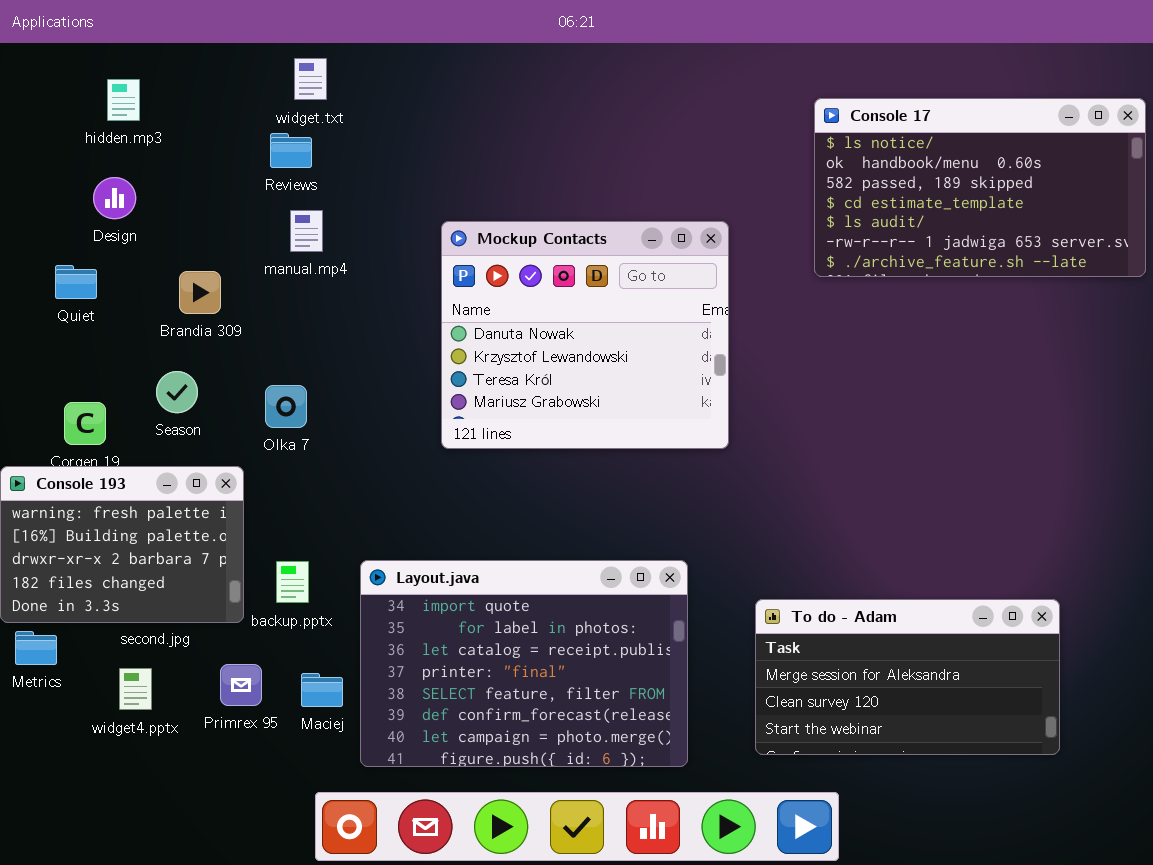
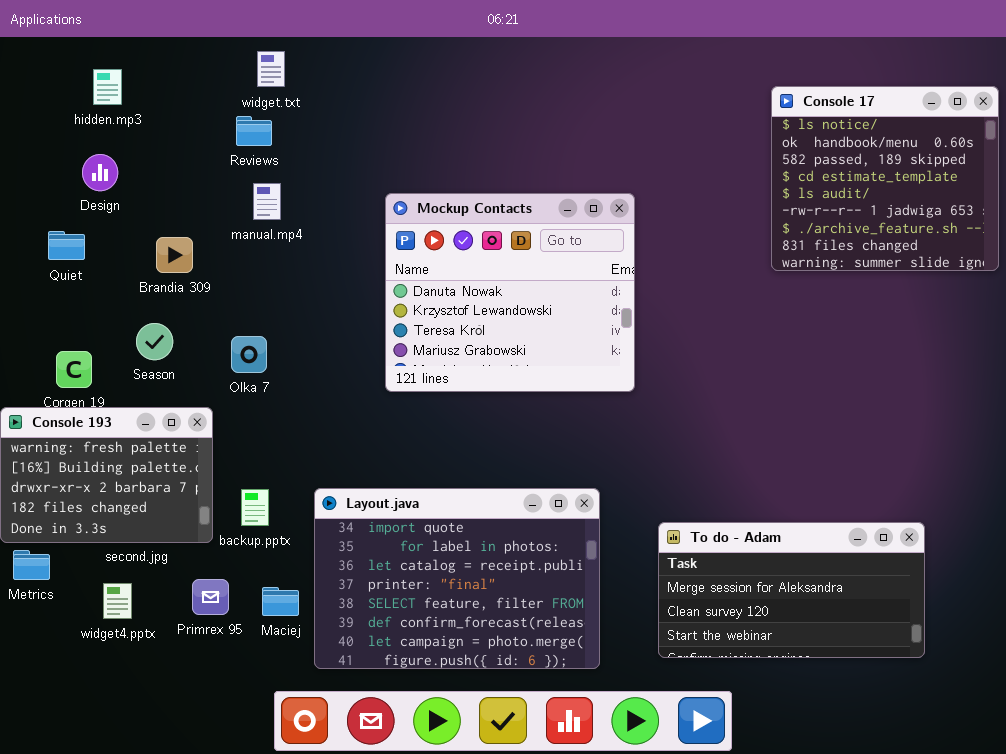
Console 17: [814,98,1146,277] -> [771,86,999,271], resized

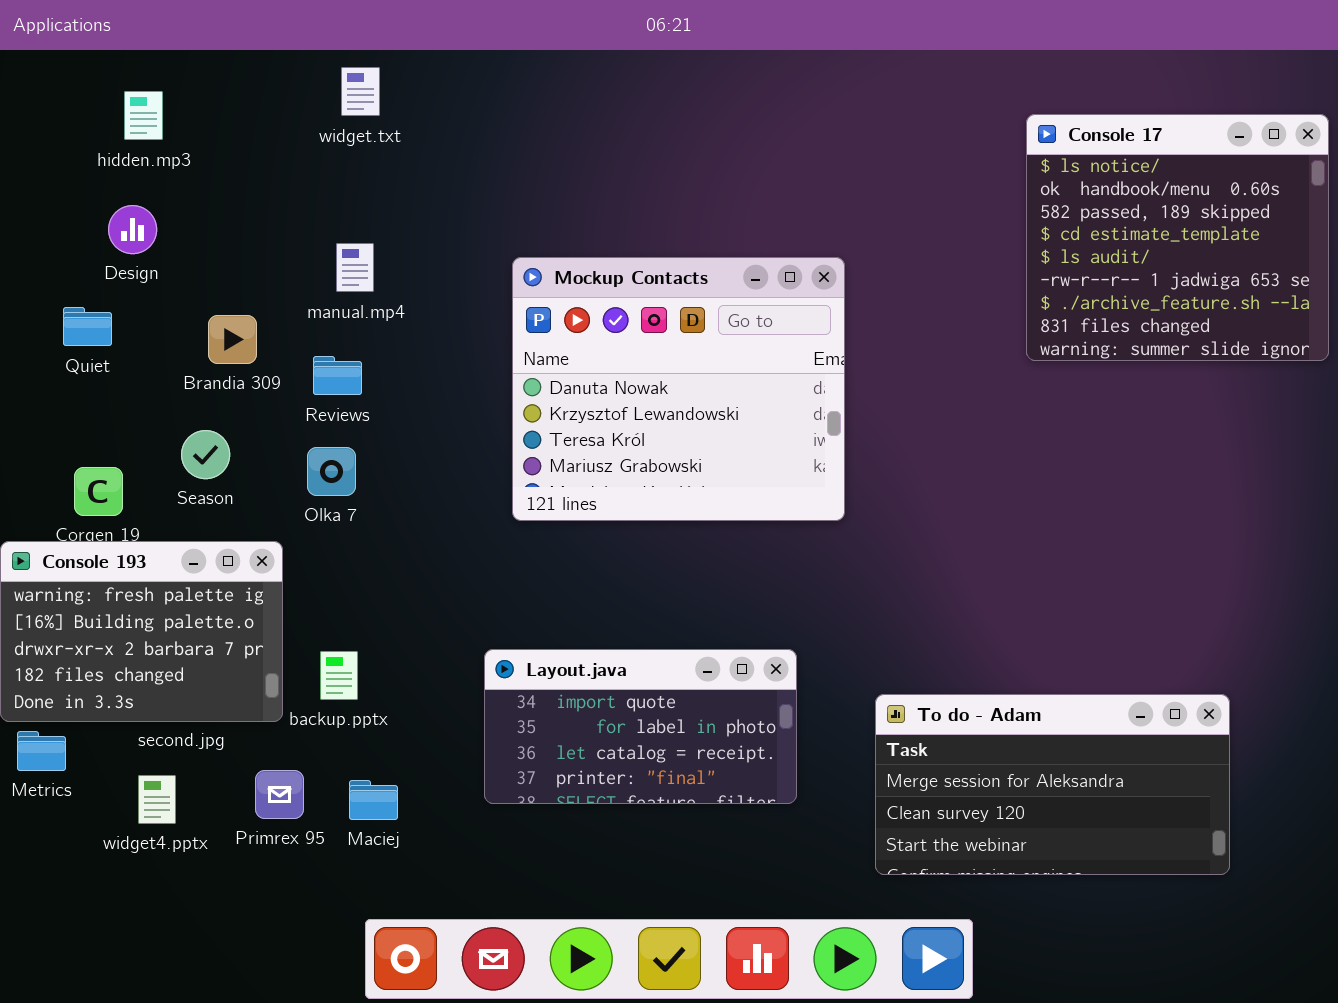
Reviews: [236,116,272,146] -> [313,356,362,395], moved
Layout.java: [314,488,600,669] -> [484,649,797,804], resized

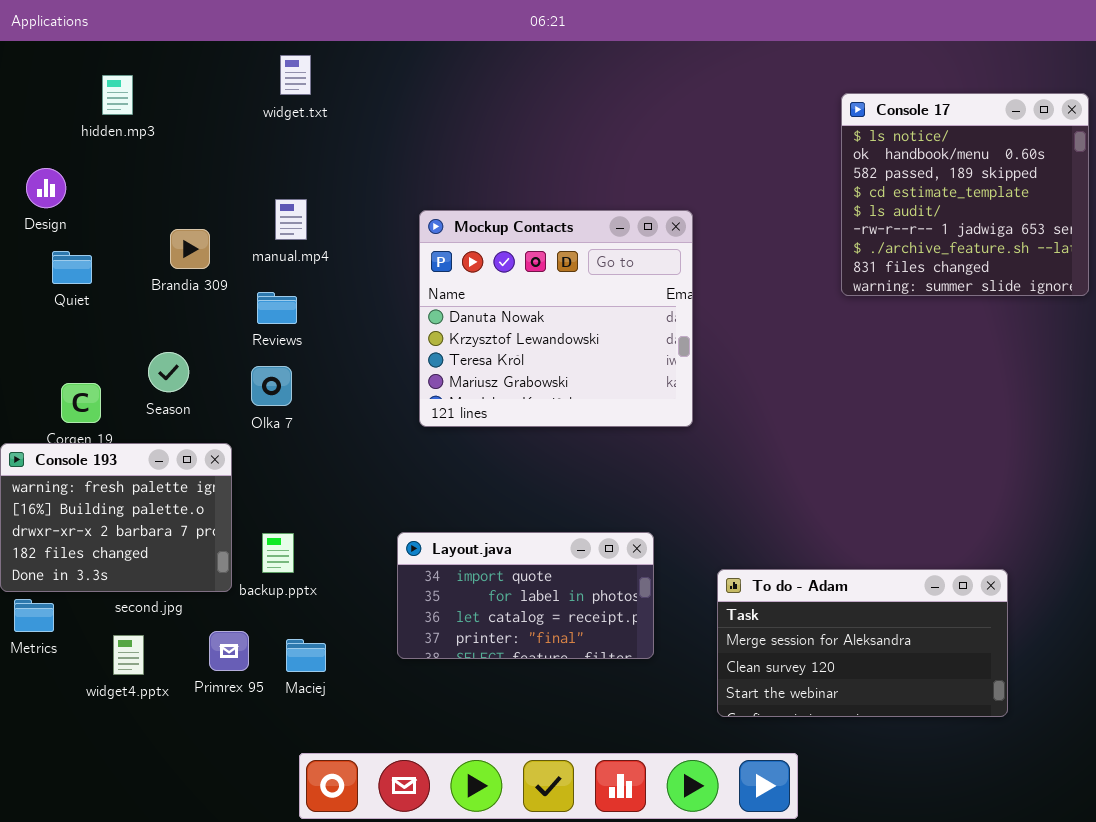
Design: [108,205,157,254] -> [26,168,66,208], moved
Brandia 309: [208,315,257,364] -> [170,229,210,269], moved

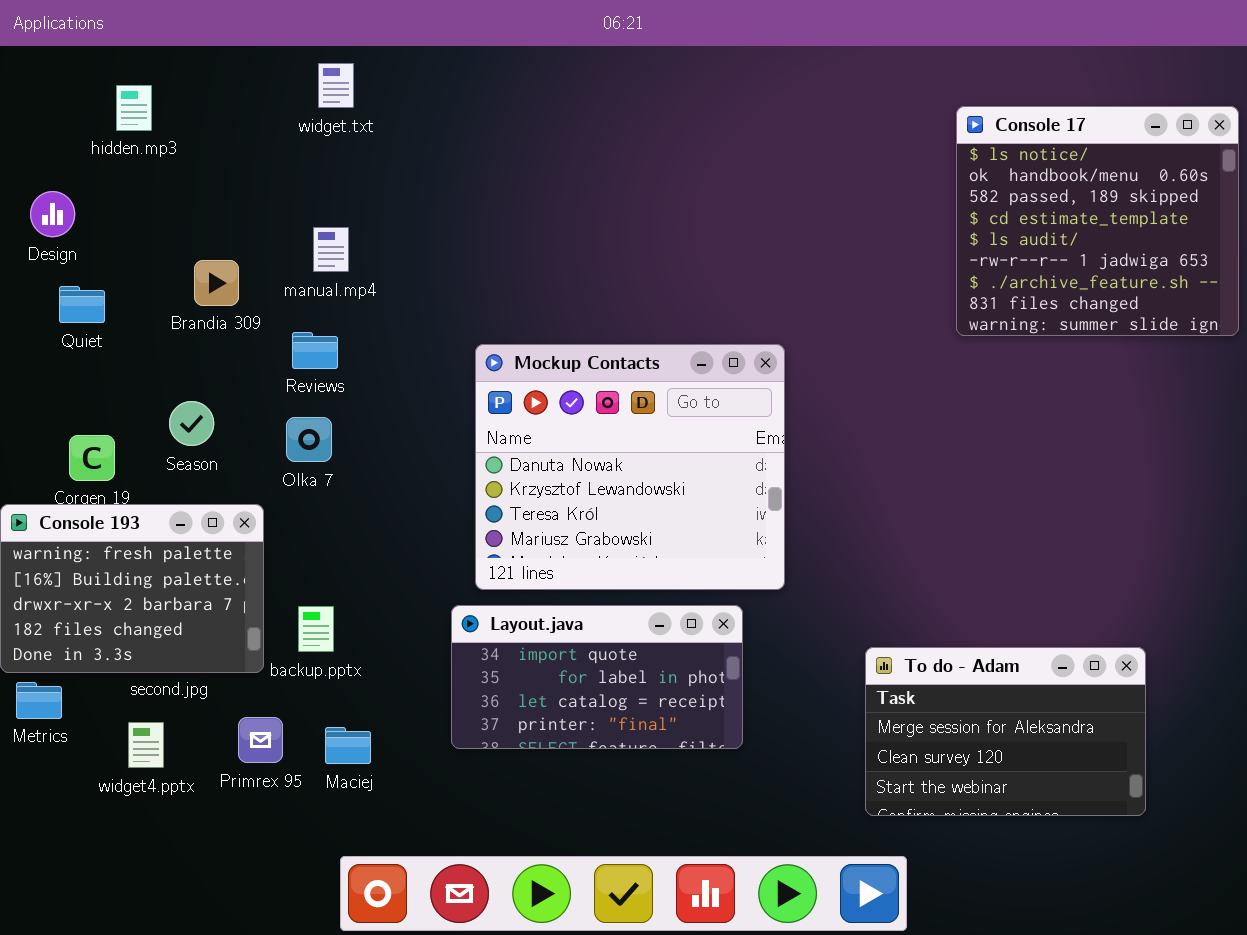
Mockup Contacts: [419,210,693,427] -> [475,344,785,590], moved
To do - Adam: [717,569,1008,717] -> [865,647,1146,816], resized

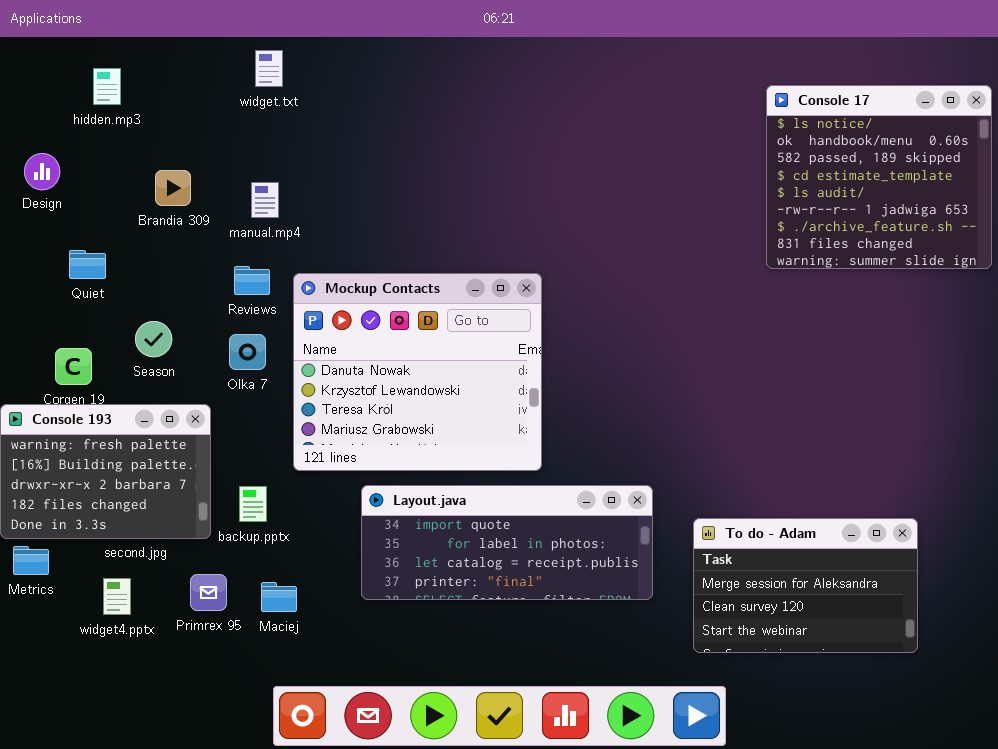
Brandia 309: [194,260,239,306] -> [155,170,191,206], moved
Quiet: [59,286,105,323] -> [69,250,106,279], moved
Mockup Contacts: [475,344,785,590] -> [293,273,542,471], moved
Layout.java: [451,605,743,749] -> [361,485,653,600], resized

